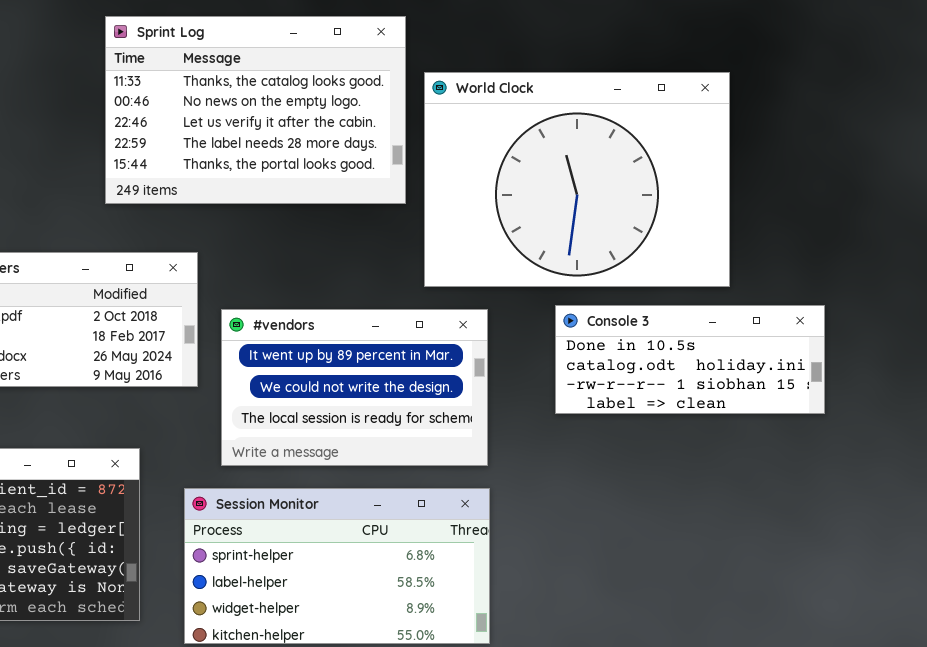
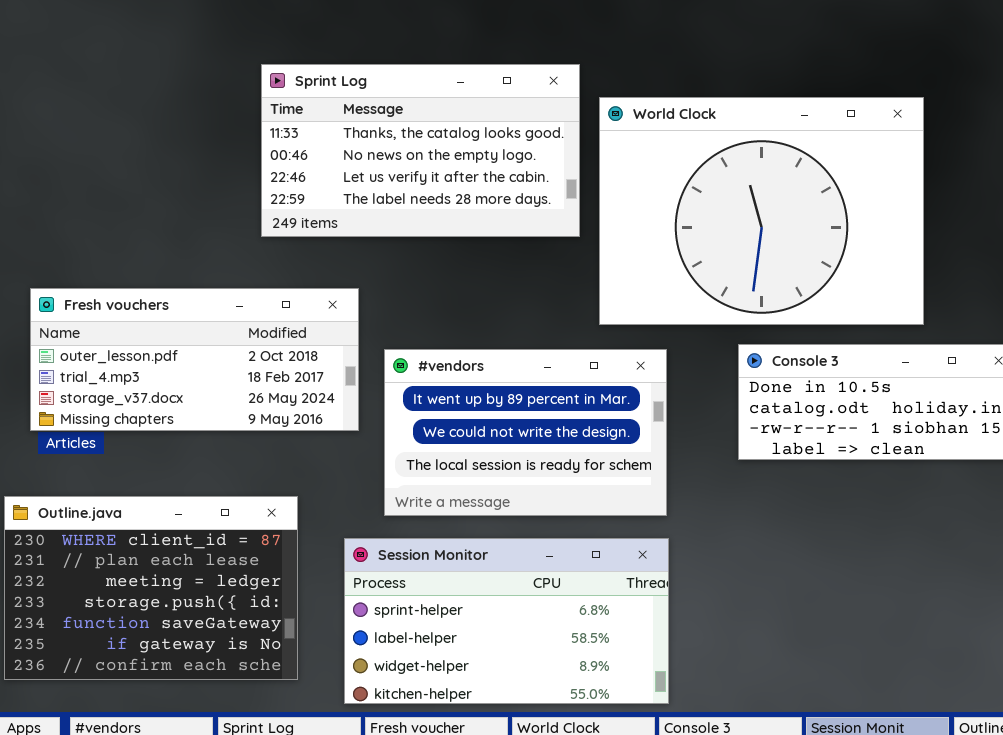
Sprint Log: [105,16,406,204] -> [261,64,580,237], resized

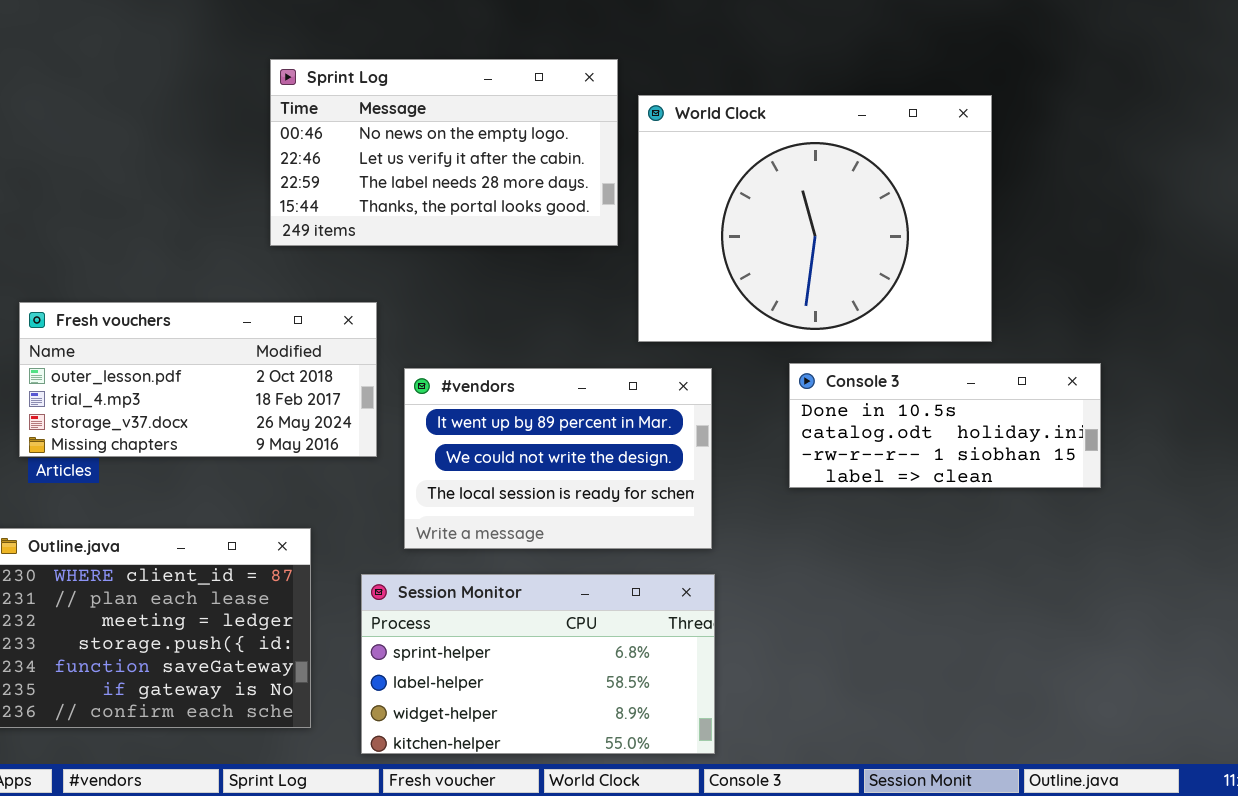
Sprint Log: [261,64,580,237] -> [270,59,618,246], scrolled down 1 row

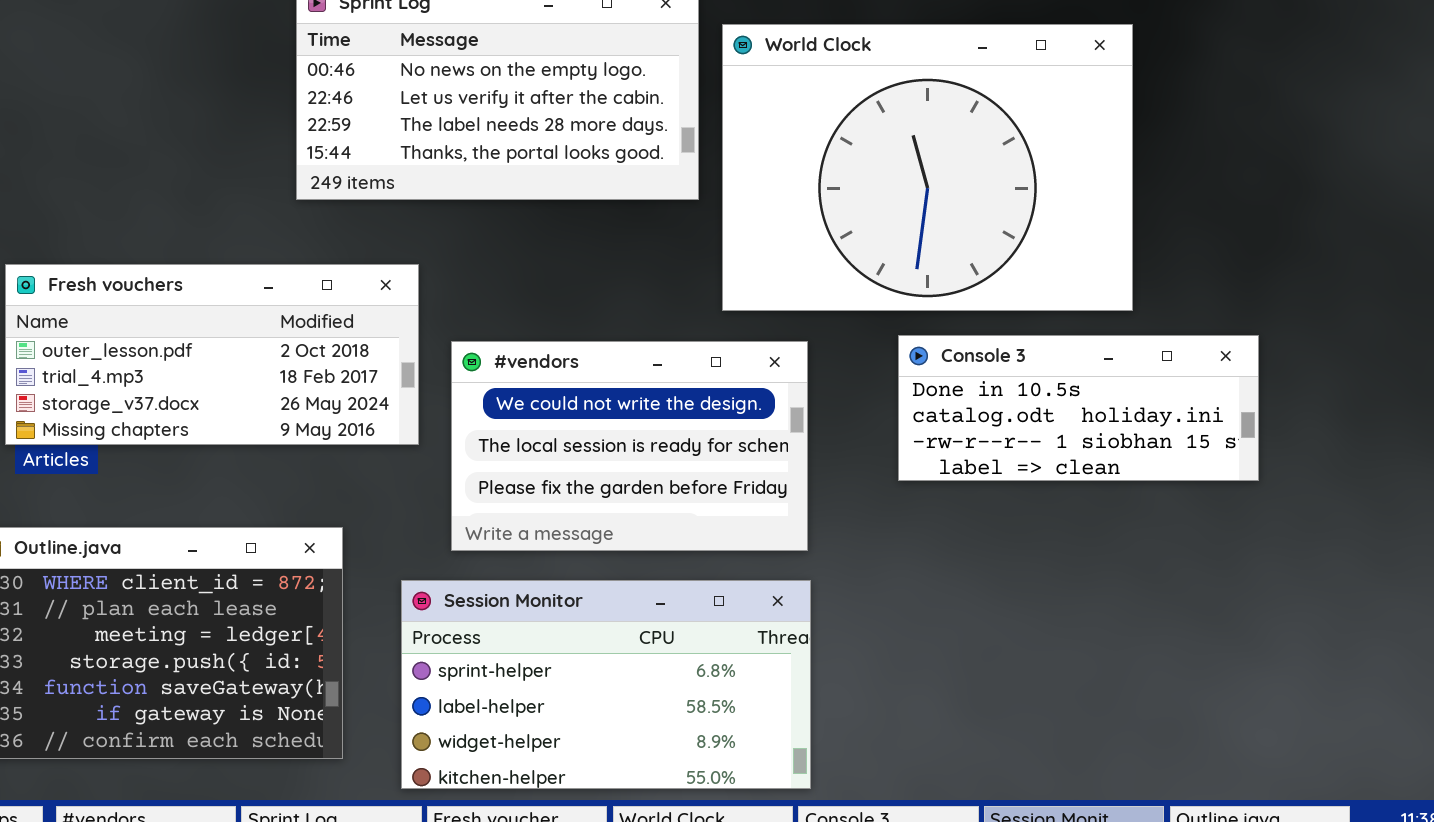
#vendors: [404,368,712,549] -> [451,341,808,551], scrolled down 1 row

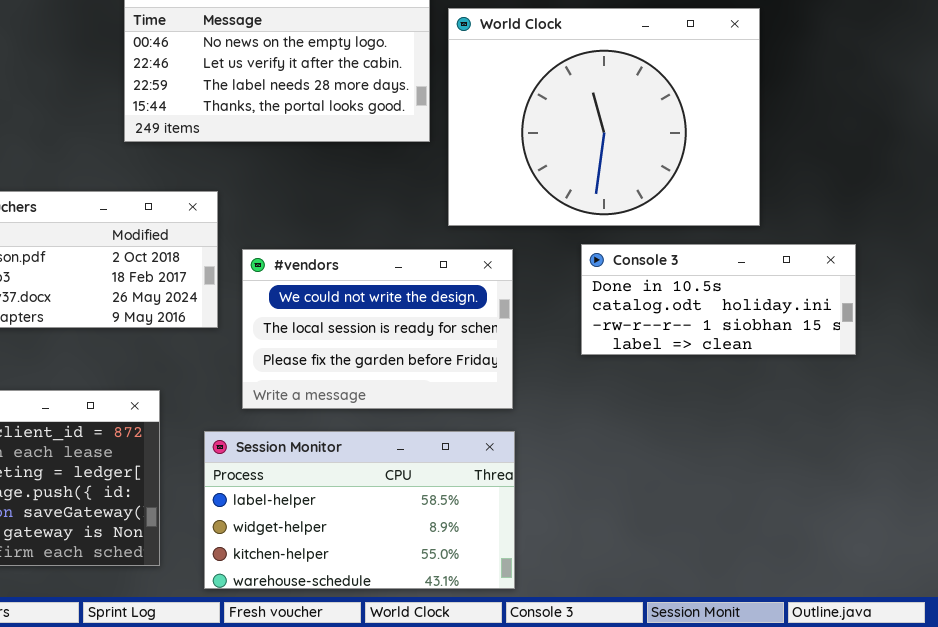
Session Monitor: [401,580,811,789] -> [204,431,515,589], scrolled down 1 row

